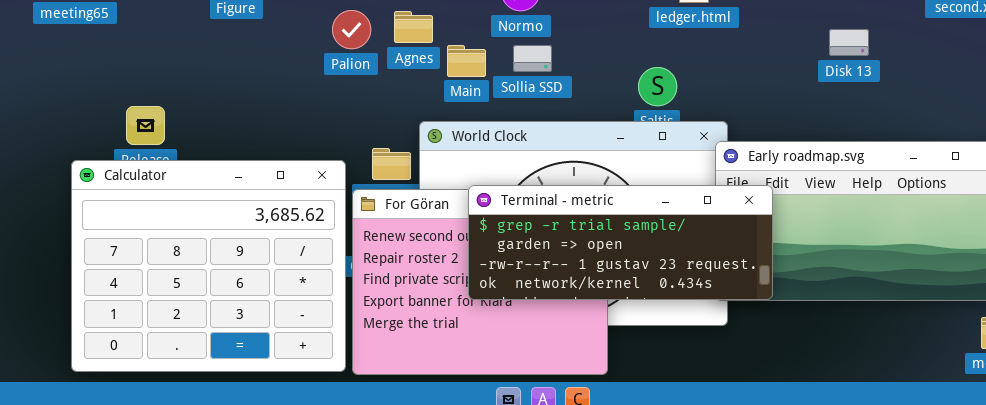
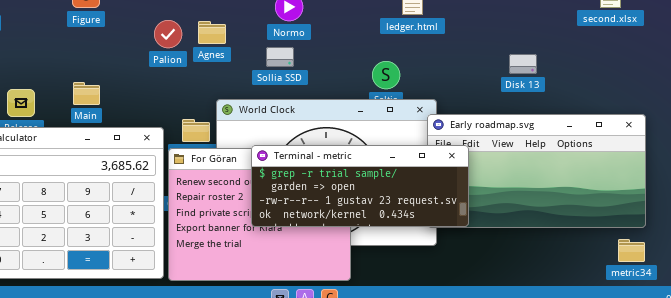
Disk 13: [829,29,869,56] -> [509,54,537,74], moved
Main: [447,45,486,77] -> [73,82,100,105], moved
Sollia SSD: [513,45,552,72] -> [266,47,294,67], moved

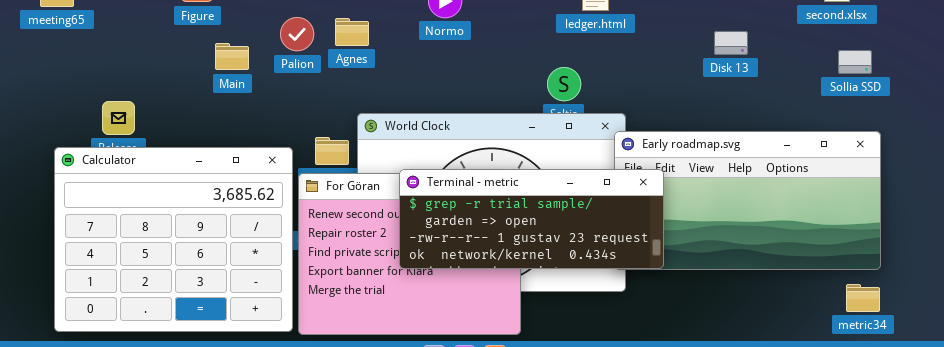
Sollia SSD: [266,47,294,67] -> [838,50,872,74], moved
Disk 13: [509,54,537,74] -> [714,31,748,55], moved
Main: [73,82,100,105] -> [215,43,249,70], moved

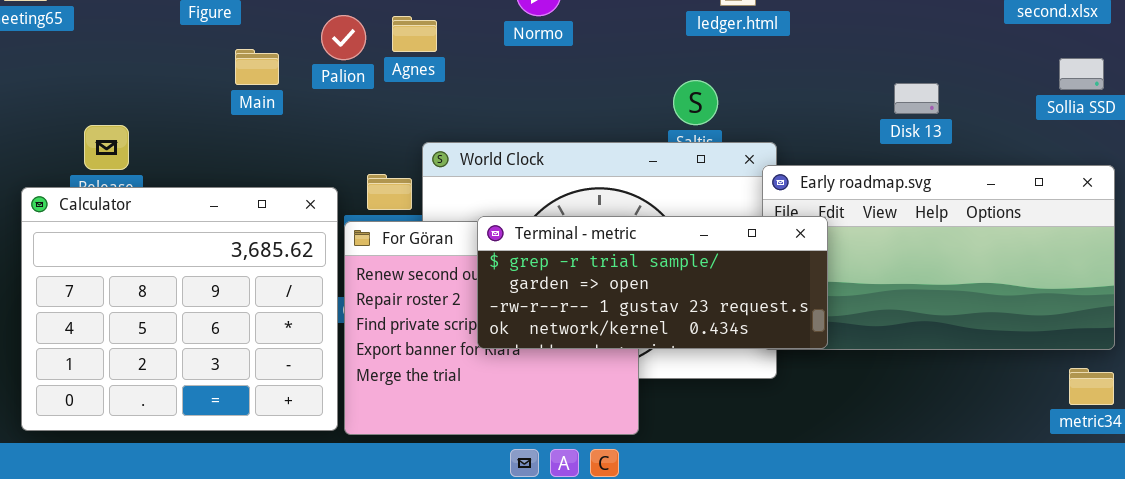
Disk 13: [714,31,748,55] -> [894,83,939,114], moved

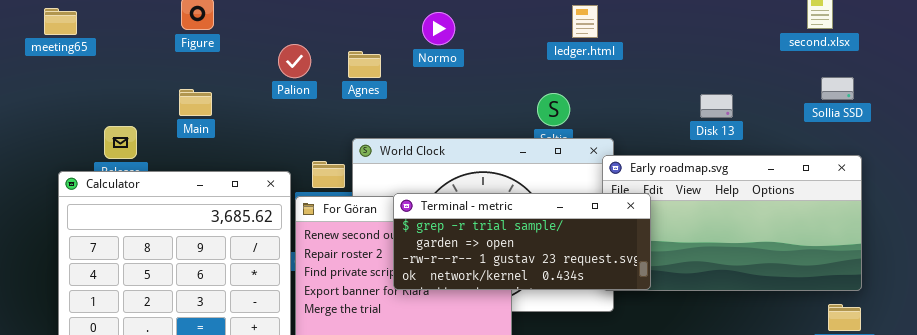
Agnes: [392,16,437,52] -> [348,51,381,78], moved
Main: [235,49,279,85] -> [179,89,212,116], moved

